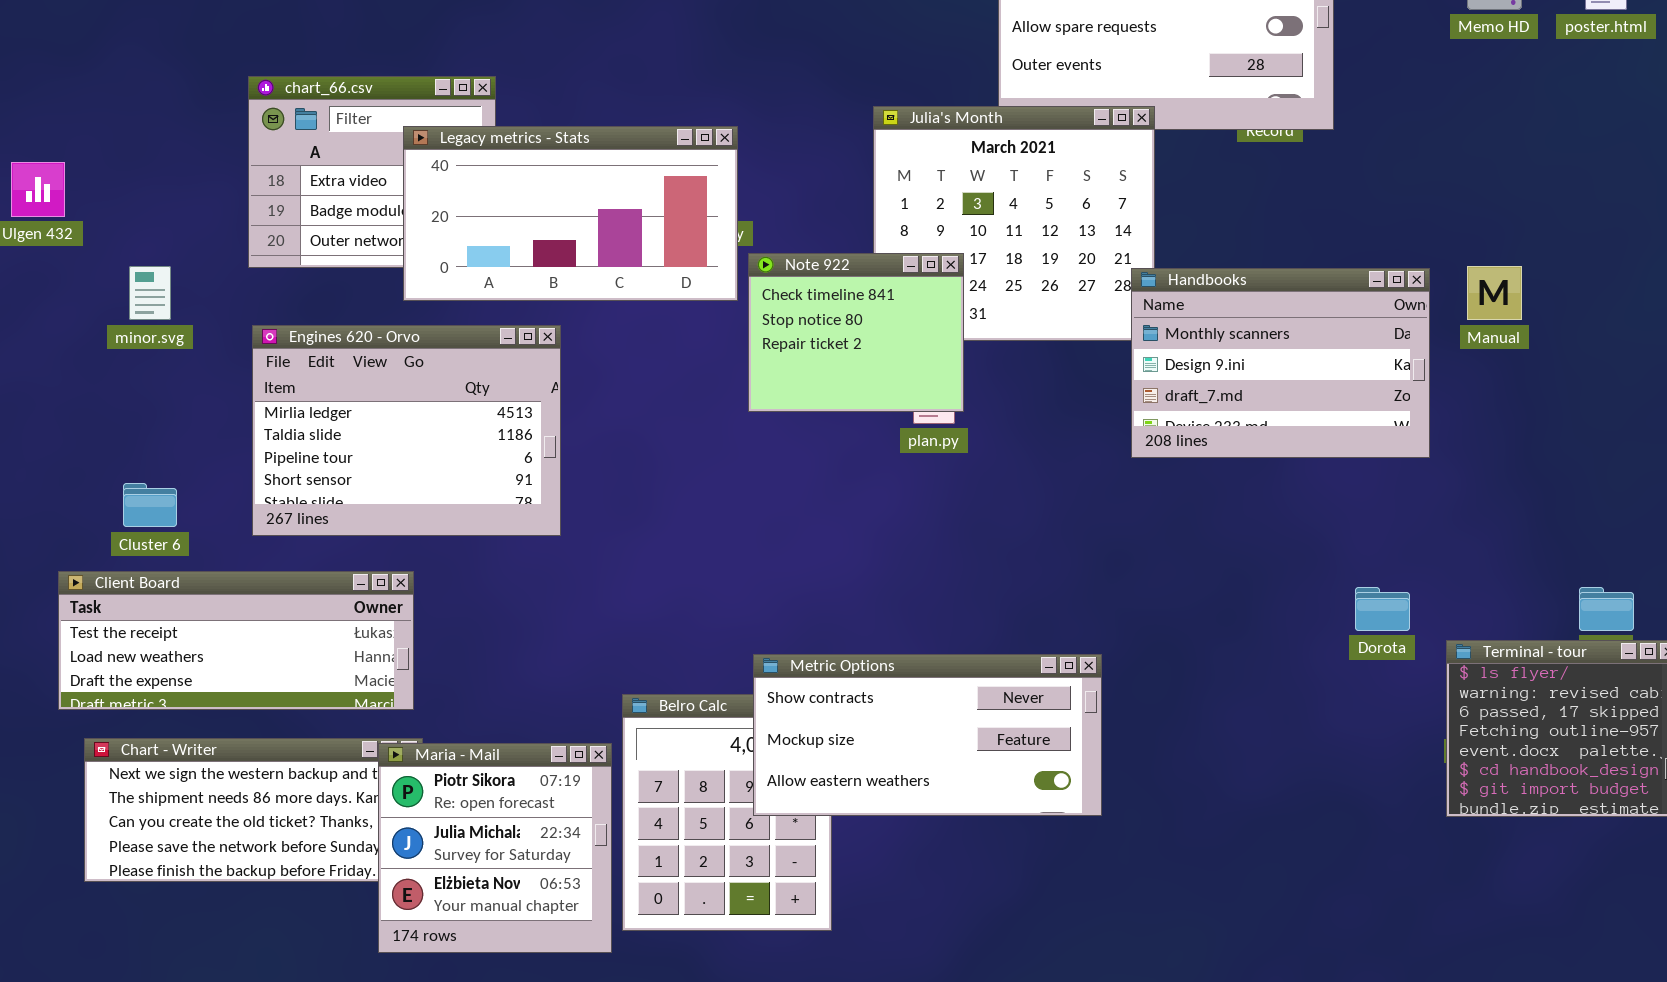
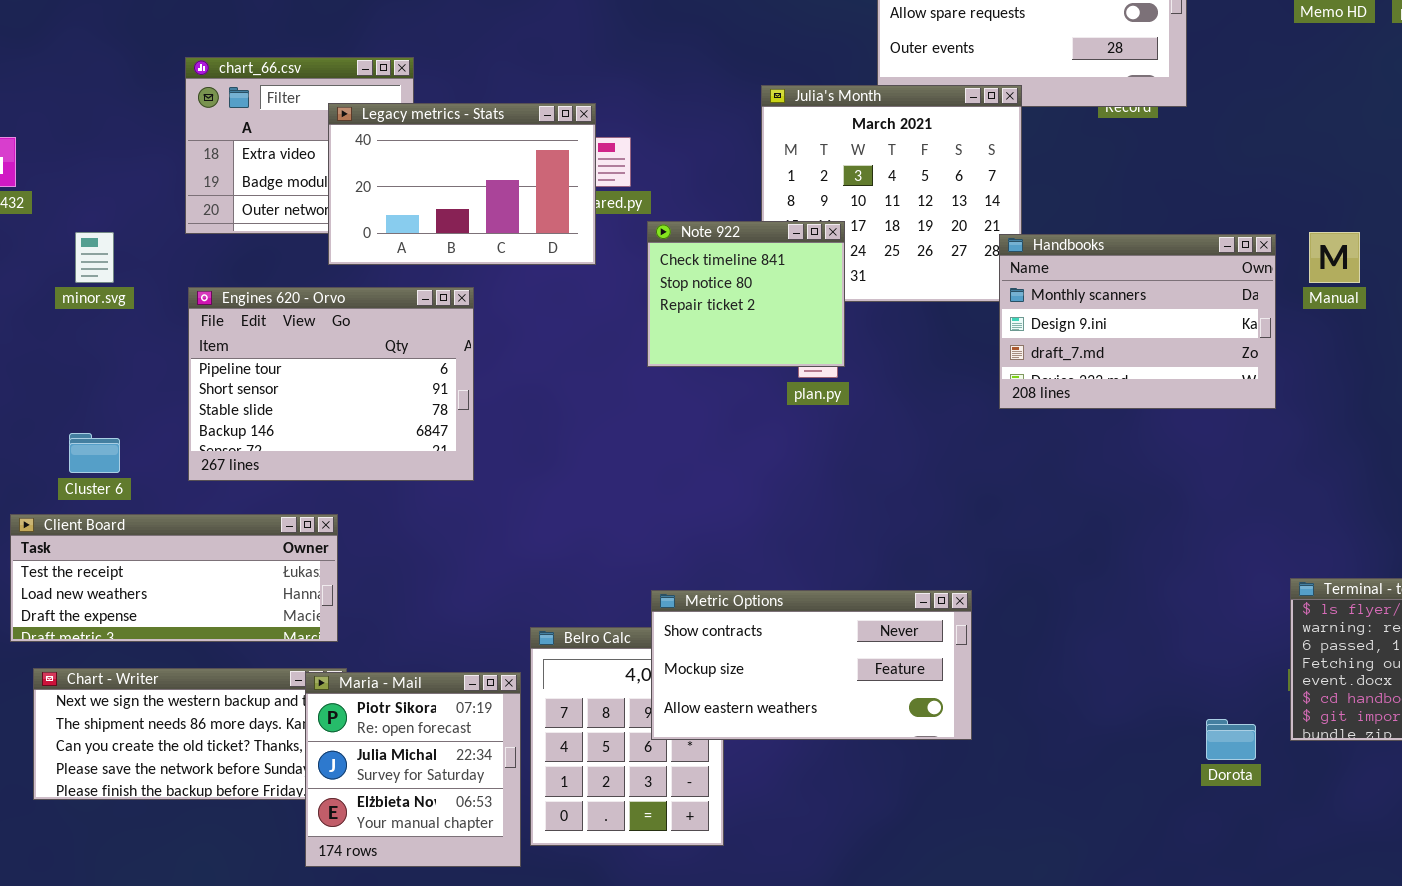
Legacy metrics - Stats: [403,126,738,301] -> [328,103,596,265], resized
Engines 620 - Orvo: [252,325,561,536] -> [188,287,474,481], scrolled down 2 rows
Dorota: [1355,587,1410,631] -> [1206,719,1256,760], moved

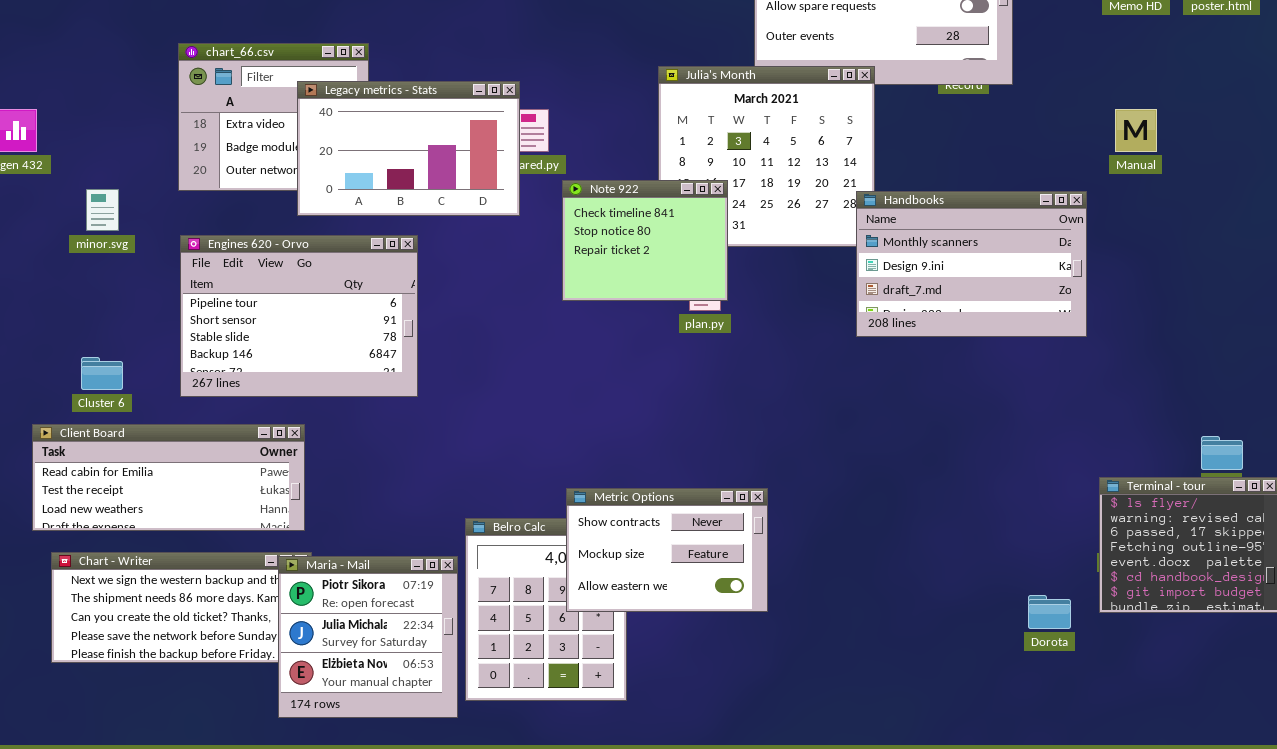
Manual: [1309,232,1360,283] -> [1115,109,1157,152], moved
Client Board: [10,514,338,642] -> [32,424,305,531], scrolled up 1 row
Metric Options: [651,590,972,740] -> [566,488,768,612], resized

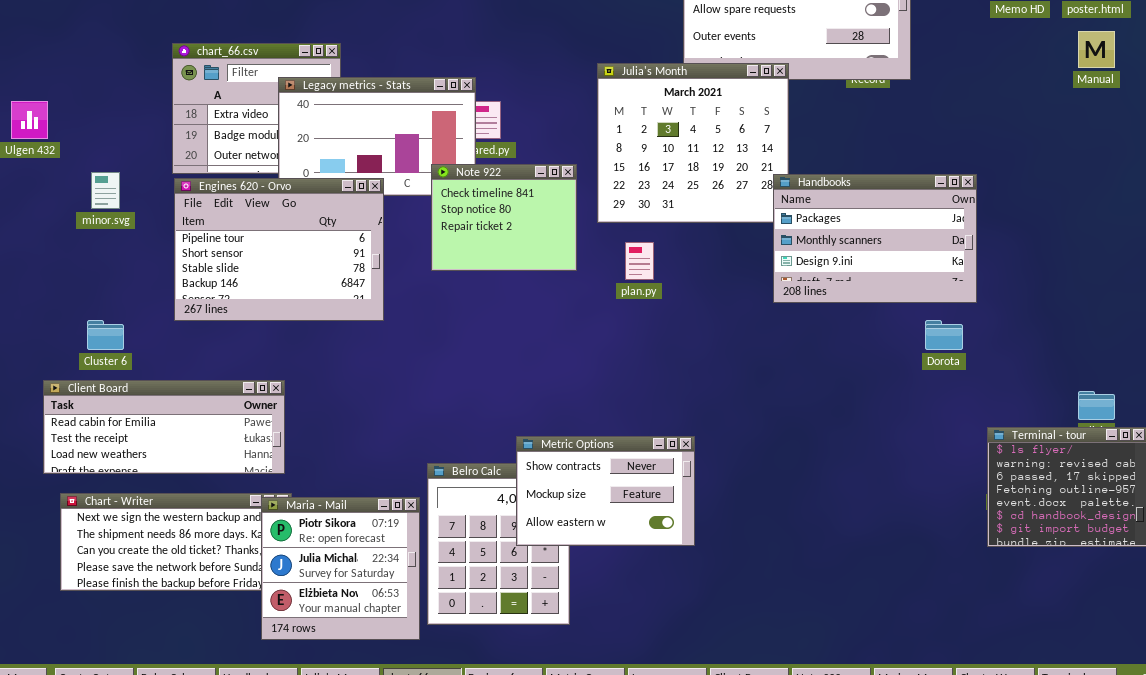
Manual: [1115,109,1157,152] -> [1078,31,1115,68], moved
Note 922: [562,180,728,301] -> [431,164,577,271], moved
Handbooks: [856,191,1087,337] -> [773,174,977,303], scrolled up 1 row
Engines 620 - Orvo: [180,235,418,397] -> [174,178,384,321], moved
Dorota: [1028,595,1071,629] -> [925,320,963,350], moved

